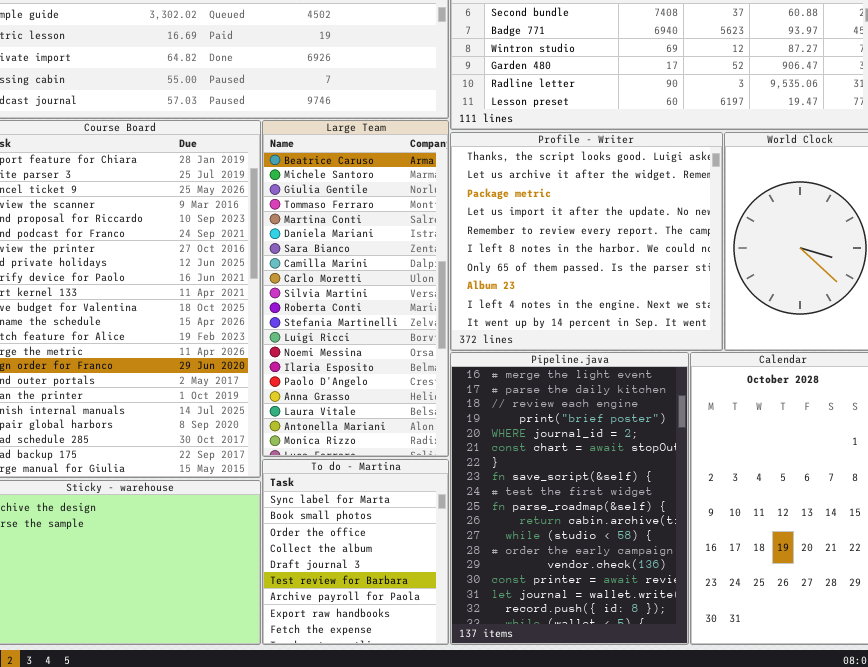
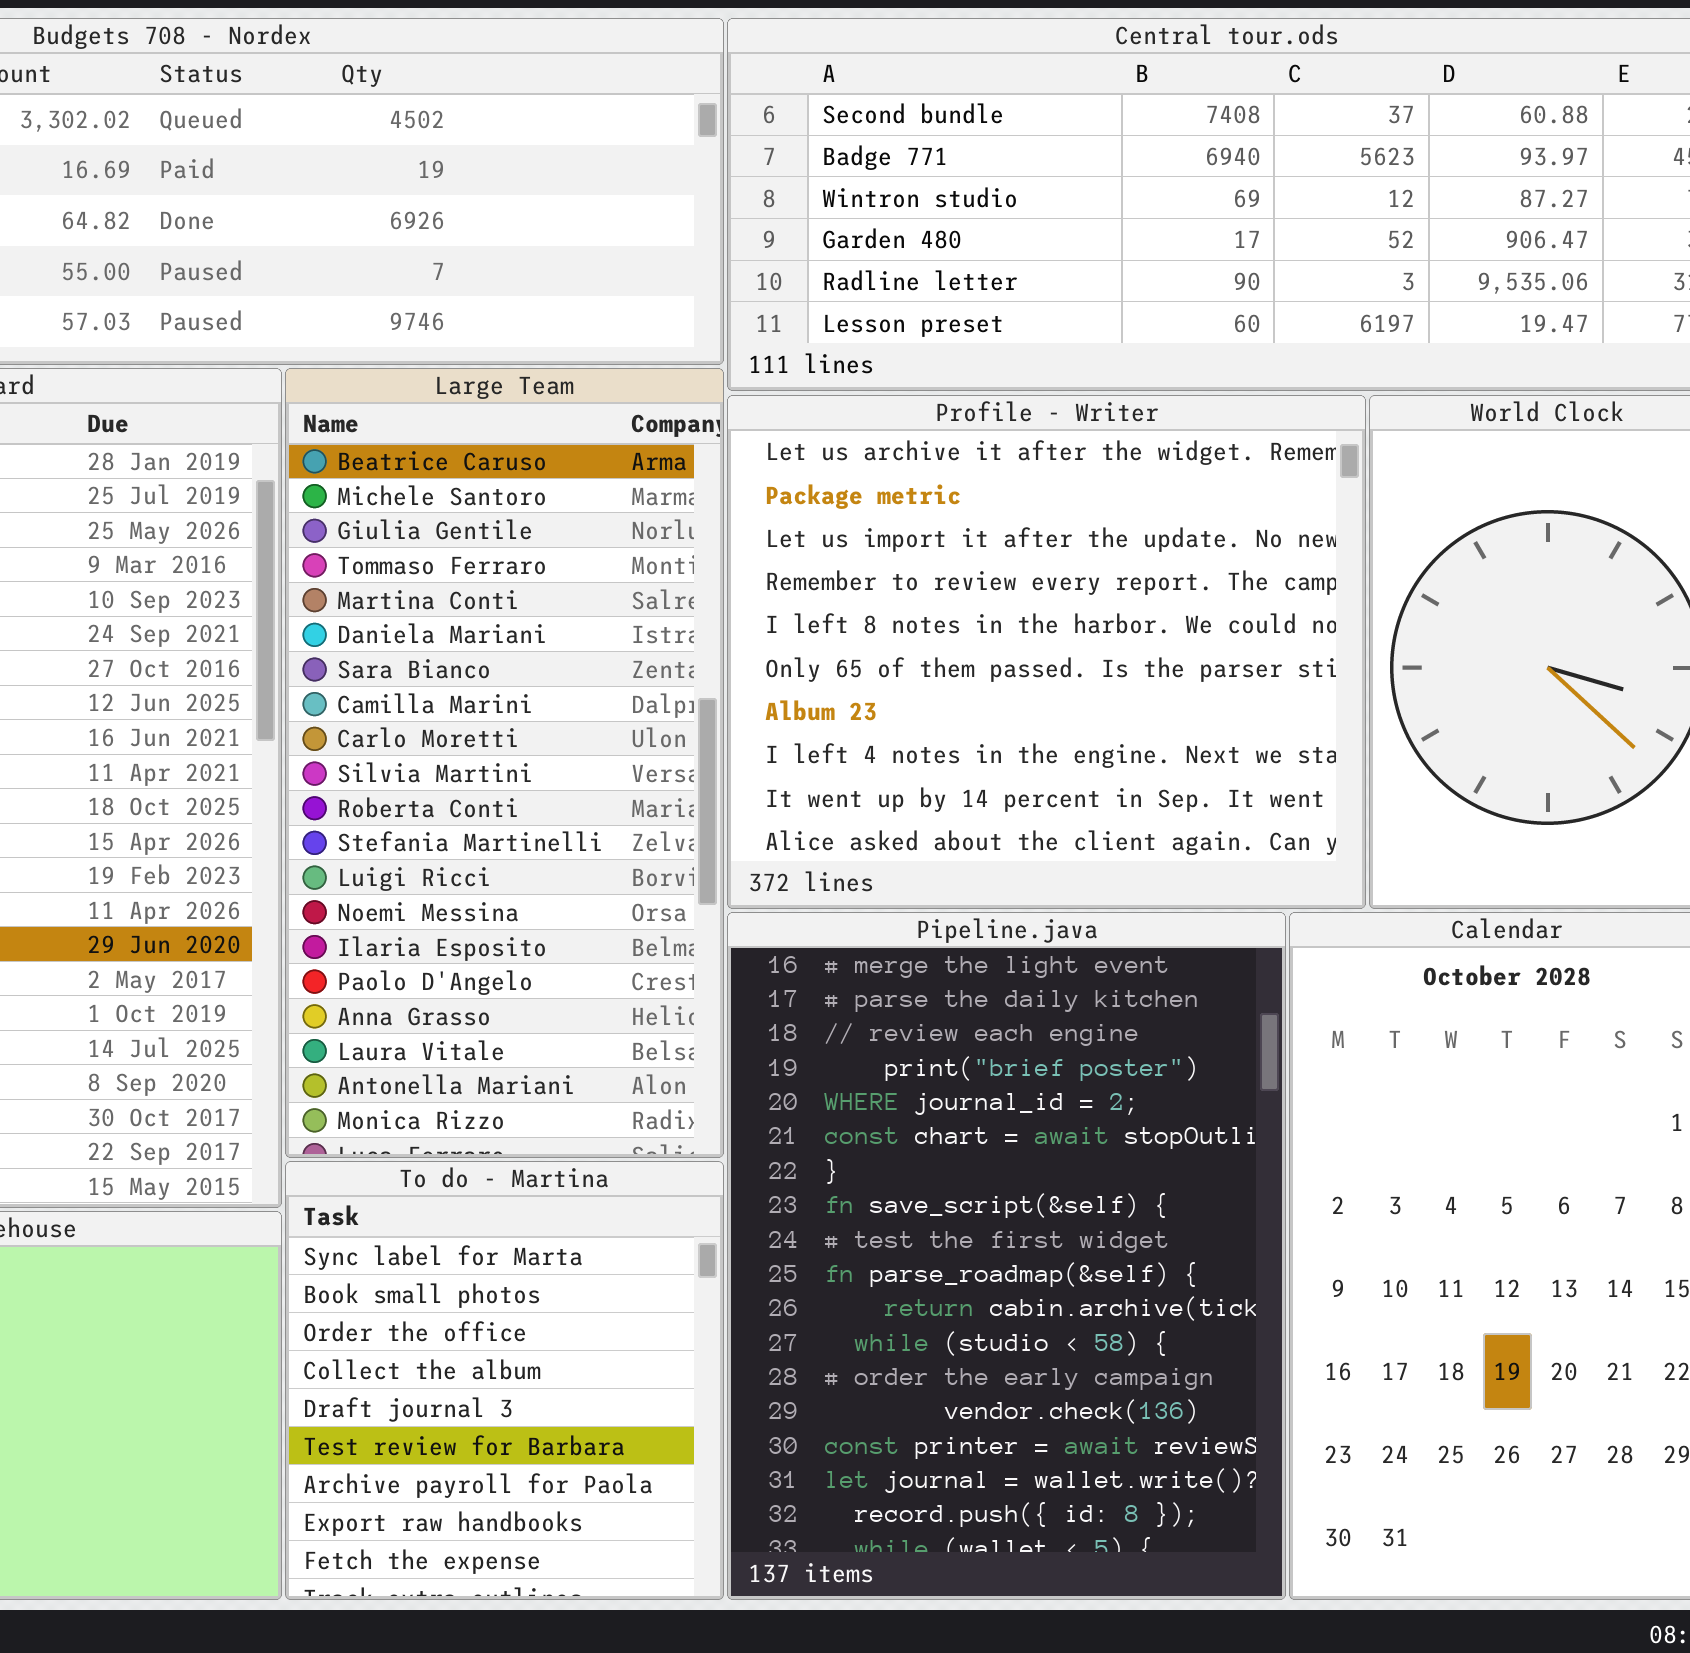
Profile - Writer: [450,132,723,351] -> [727,395,1366,909], scrolled down 1 row

